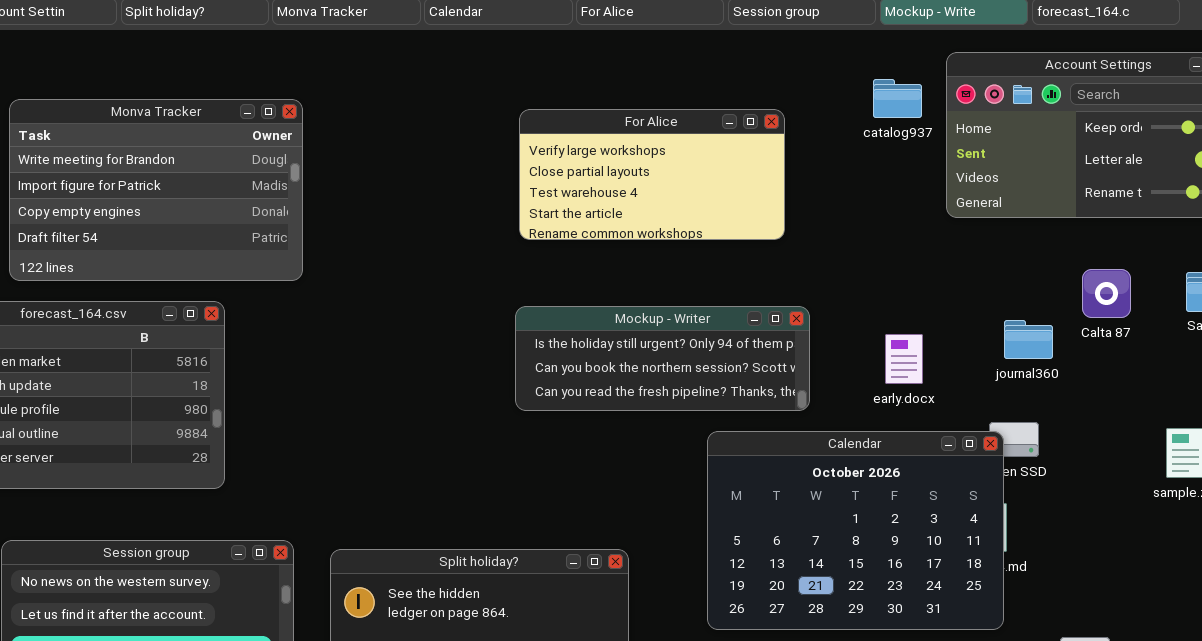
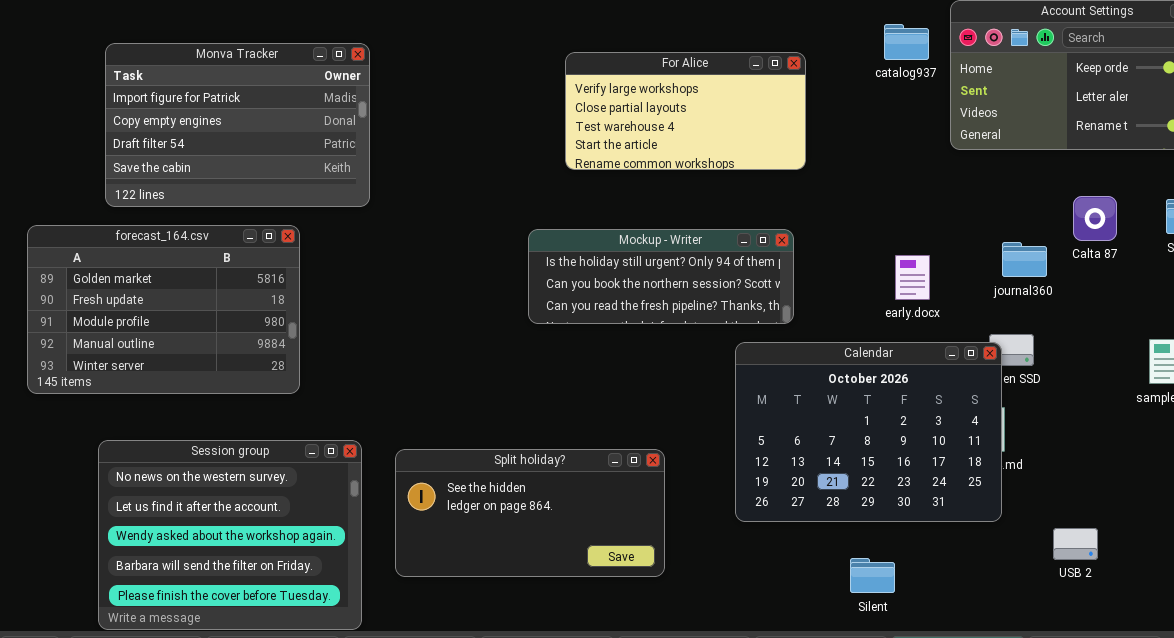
Monva Tracker: [9,99,303,281] -> [105,43,370,207], scrolled down 1 row
Mockup - Writer: [515,306,810,411] -> [528,229,794,324], moved

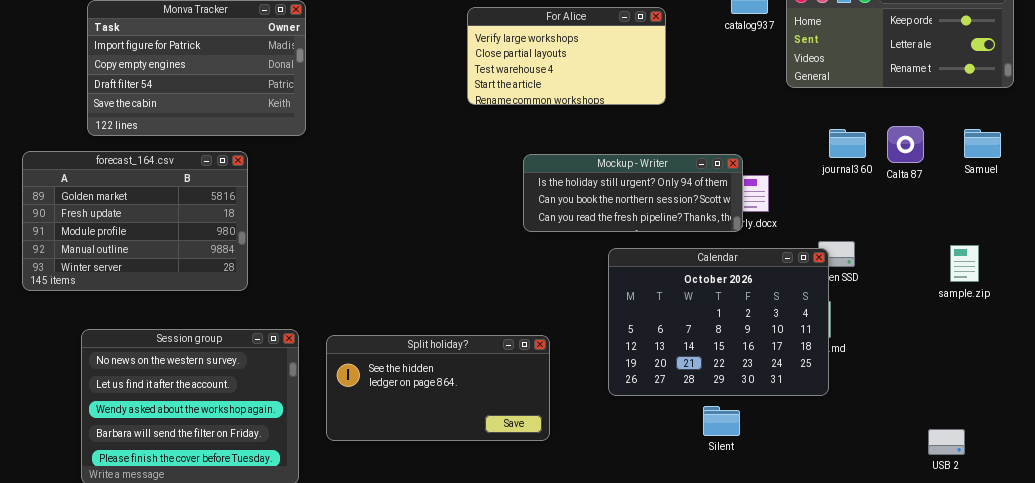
Mockup - Writer: [528,229,794,324] -> [523,154,743,232], moved
journal360: [1002,242,1047,277] -> [829,129,866,158], moved
USB 2: [1053,528,1098,560] -> [928,429,965,455], moved
Silent: [850,558,895,593] -> [703,406,740,436], moved

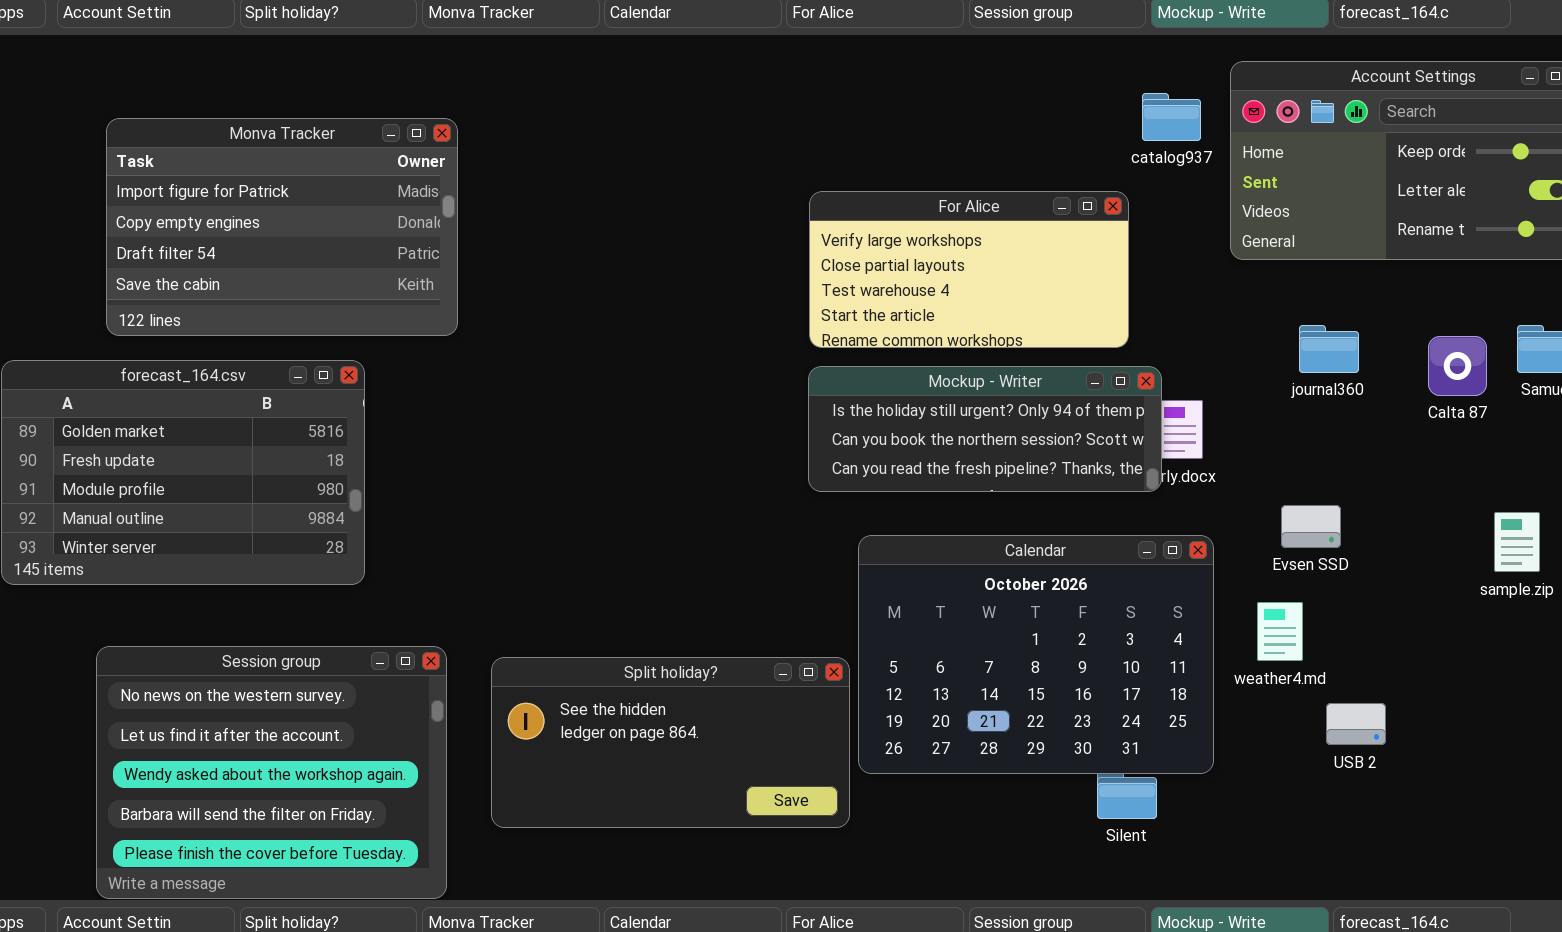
For Alice: [467,7,666,105] -> [809,191,1129,348], moved
Calta 87: [887,126,924,163] -> [1428,336,1487,396], moved
Calendar: [608,248,829,396] -> [858,535,1214,774], moved
USB 2: [928,429,965,455] -> [1326,703,1386,745], moved

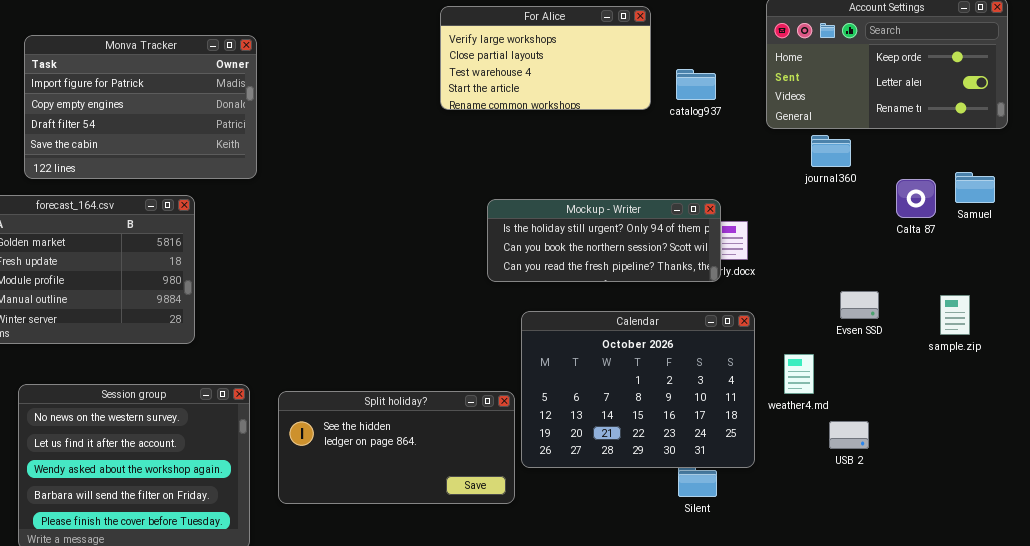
catalog937: [1142,93,1201,141] -> [676,69,716,100], moved
For Alice: [809,191,1129,348] -> [440,6,651,110], moved
journal360: [1299,325,1359,373] -> [811,135,851,167], moved
Evsen SSD: [1281,505,1341,548] -> [840,291,879,319], moved

